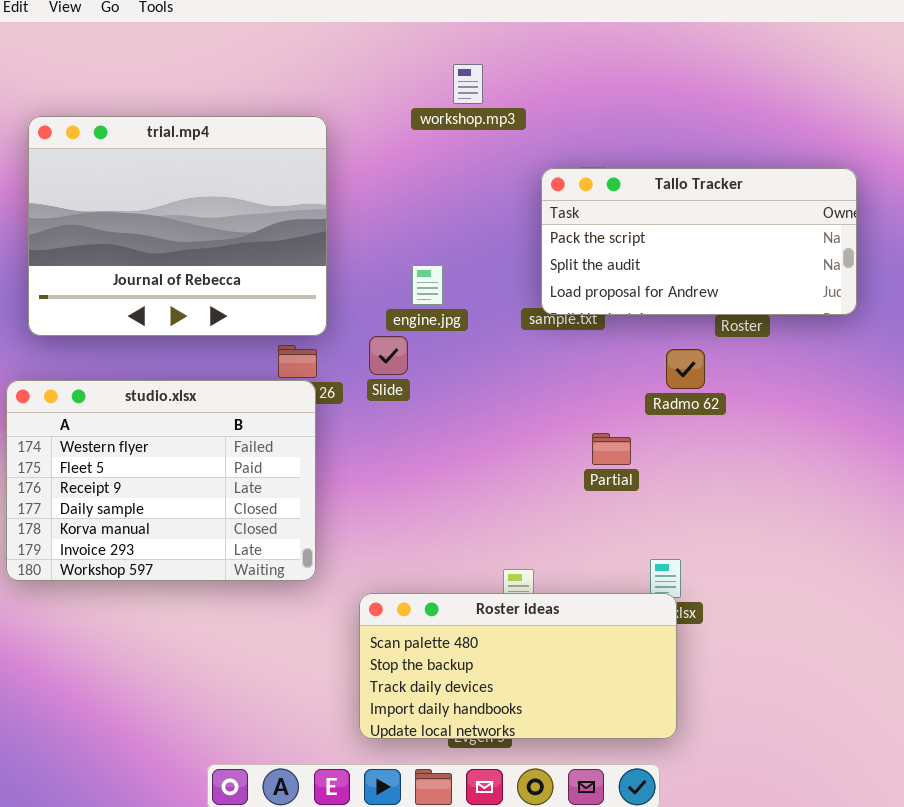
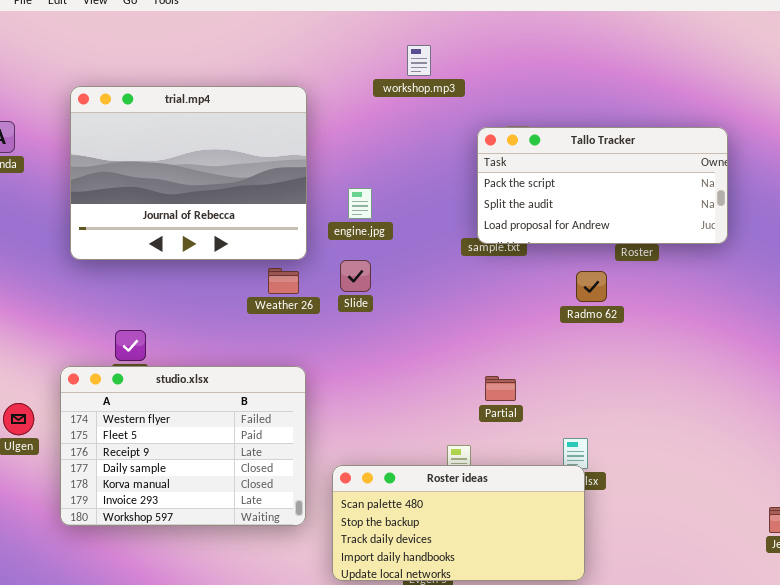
engine.jpg: [412,265,443,305] -> [348,188,372,219], moved
studio.xlsx: [6,380,316,581] -> [60,366,306,526], moved
Partial: [592,433,631,465] -> [485,376,516,401], moved

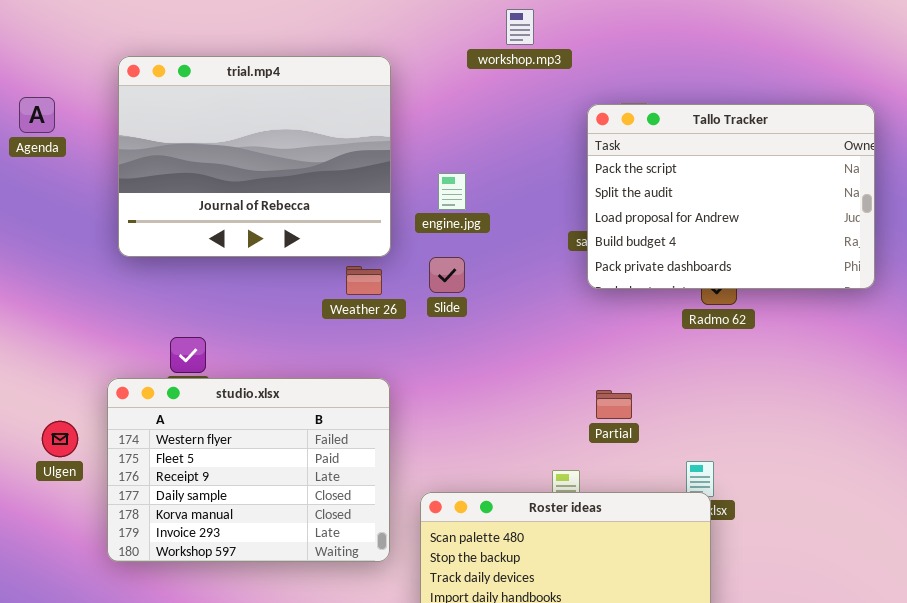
Tallo Tracker: [477,127,728,244] -> [587,104,875,289], resized

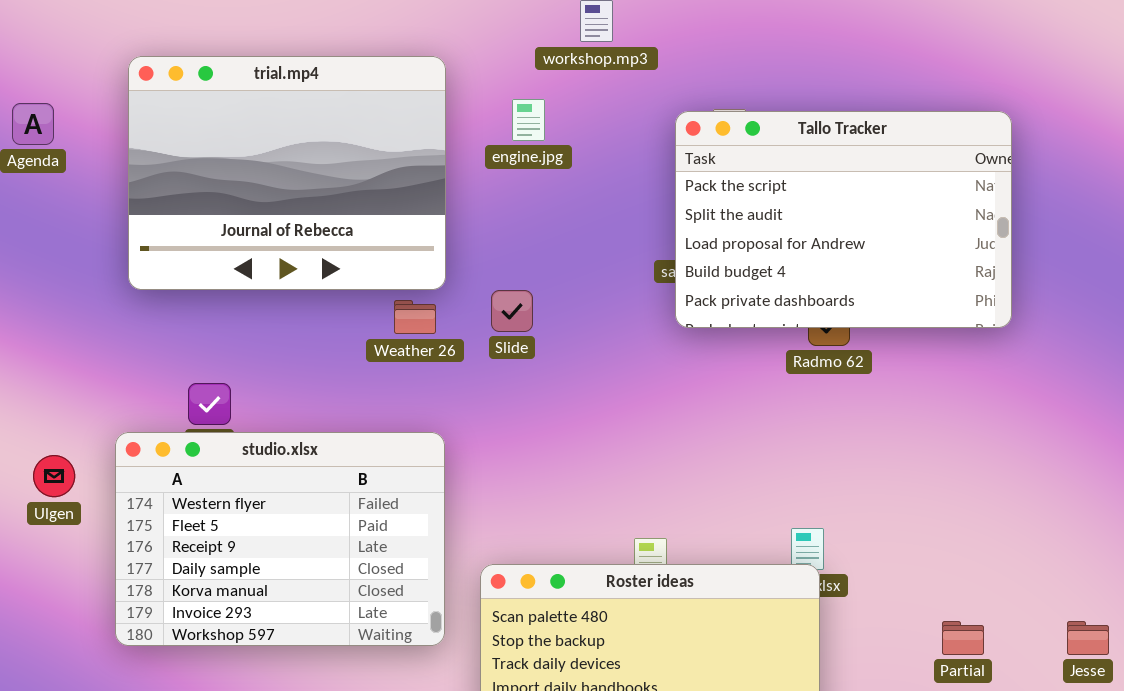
engine.jpg: [438,173,466,210] -> [512,99,545,141], moved
Partial: [596,390,632,419] -> [942,621,984,655], moved
Ulgen: [42,421,78,457] -> [33,455,75,497], moved

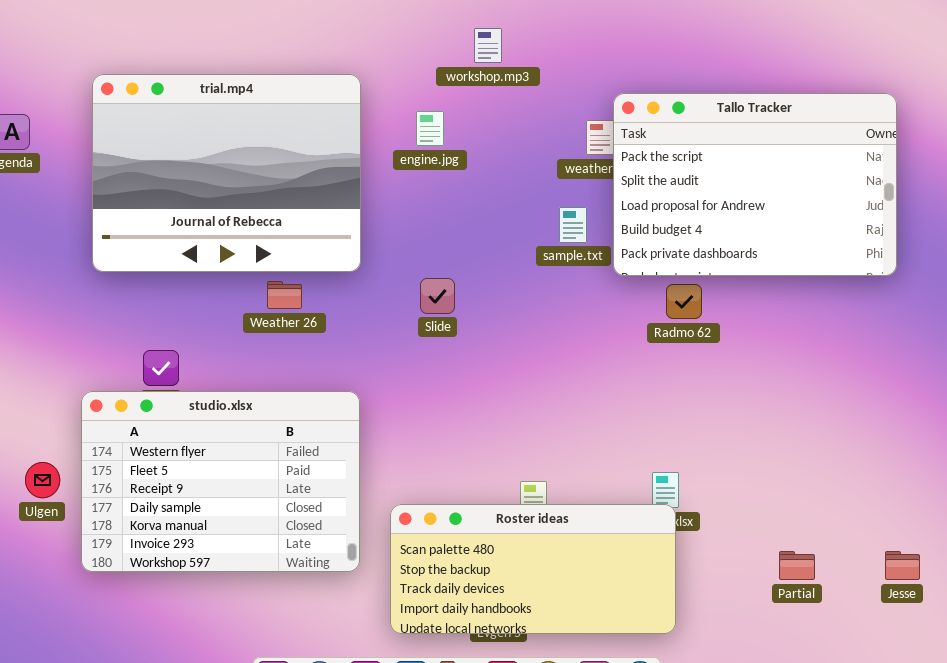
Tallo Tracker: [675,111,1012,328] -> [613,93,897,276], moved
Slide: [491,290,533,332] -> [420,278,455,314], moved
Weather 26: [394,300,436,334] -> [267,281,302,309], moved
Ulgen: [33,455,75,497] -> [25,462,60,498], moved

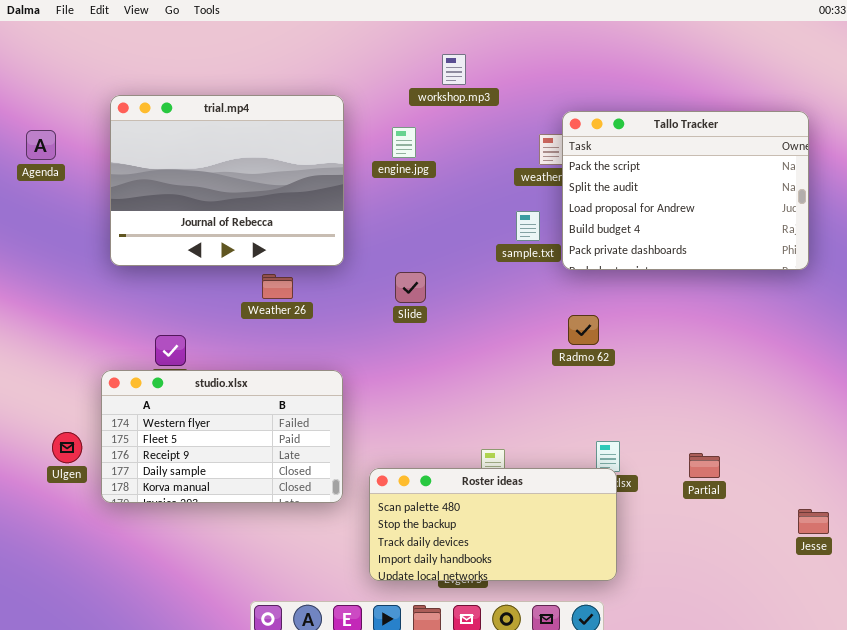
Radmo 62: [666,284,702,319] -> [568,315,599,345], moved
studio.xlsx: [81,391,360,572] -> [101,370,343,503], resized
Partial: [779,551,815,580] -> [689,453,720,478], moved

